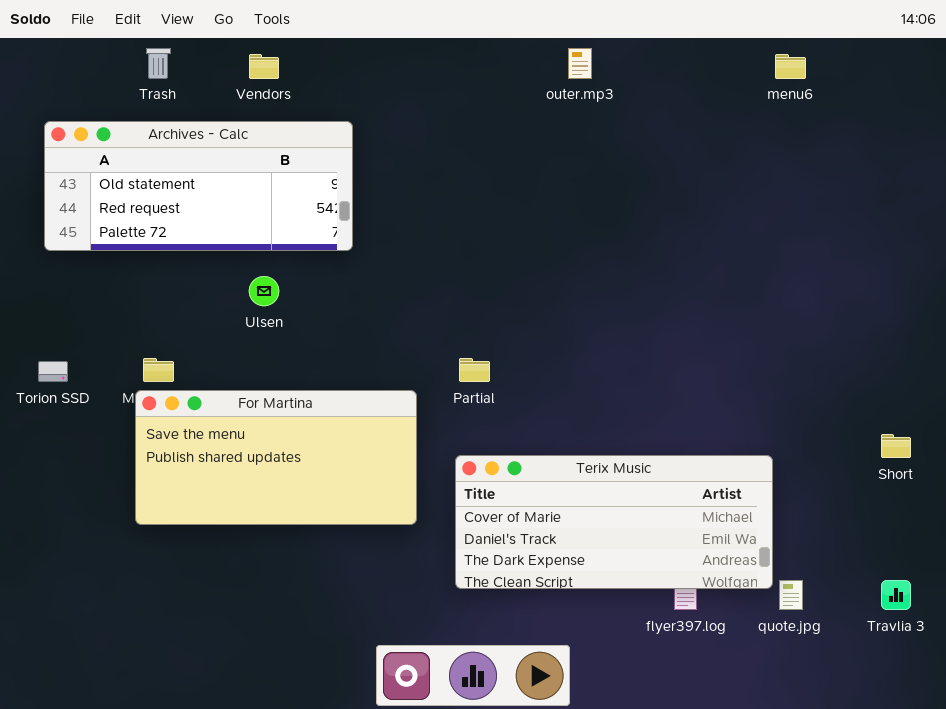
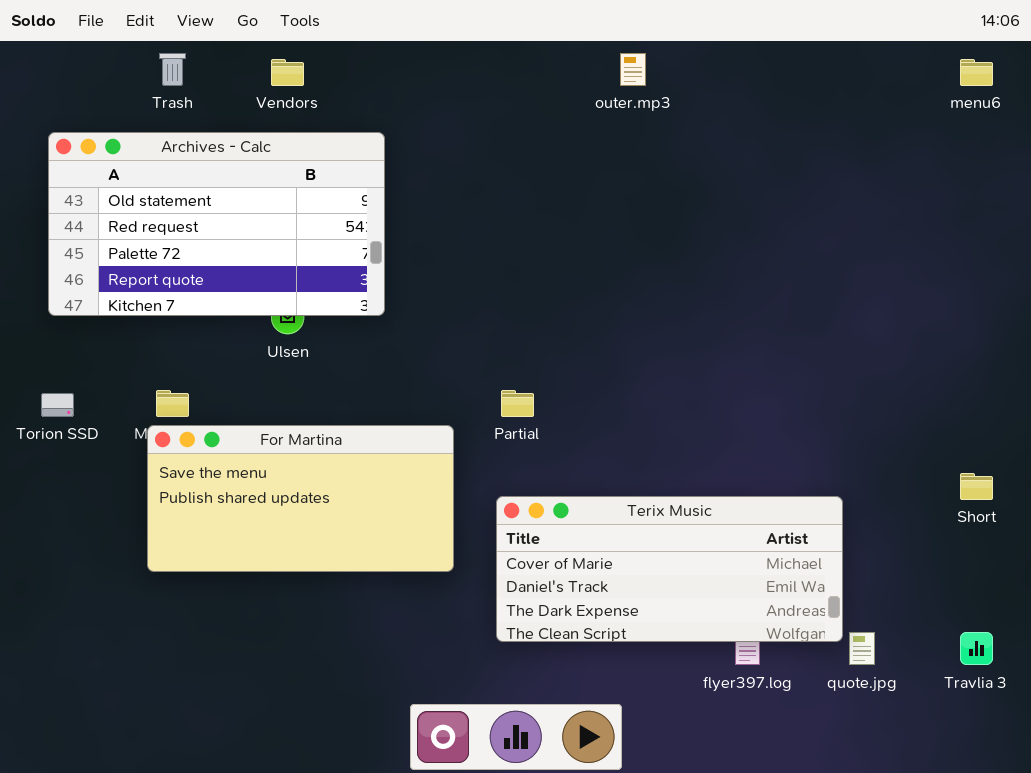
menu6: [775,54,806,79] -> [960,59,993,86], moved
Archives - Calc: [44,121,353,251] -> [48,132,385,316], resized

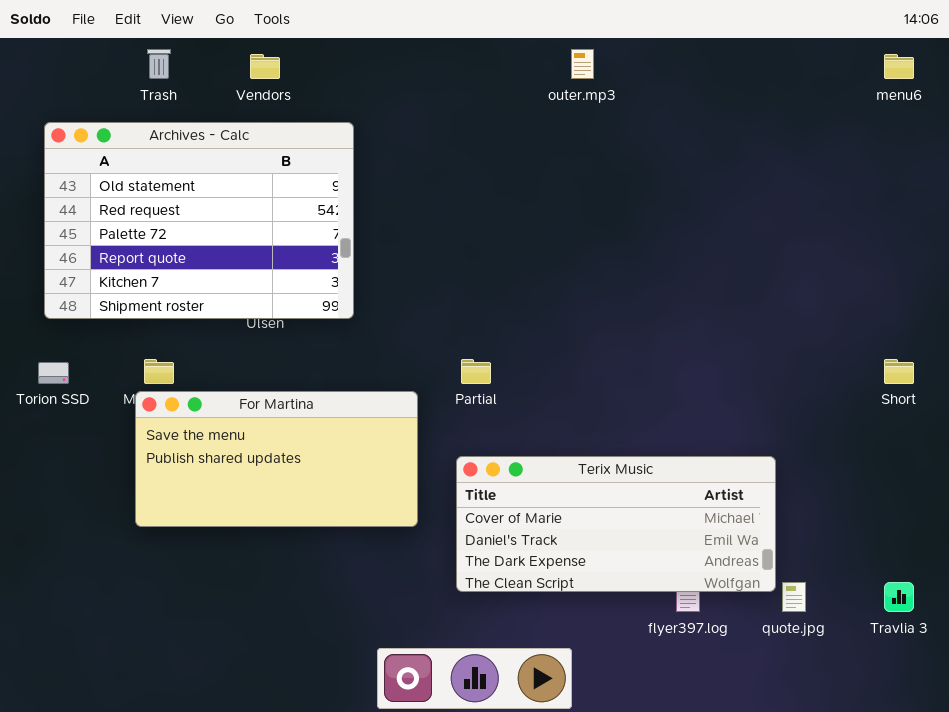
Archives - Calc: [48,132,385,316] -> [44,122,354,319], resized
Short: [960,473,993,500] -> [884,359,914,384], moved

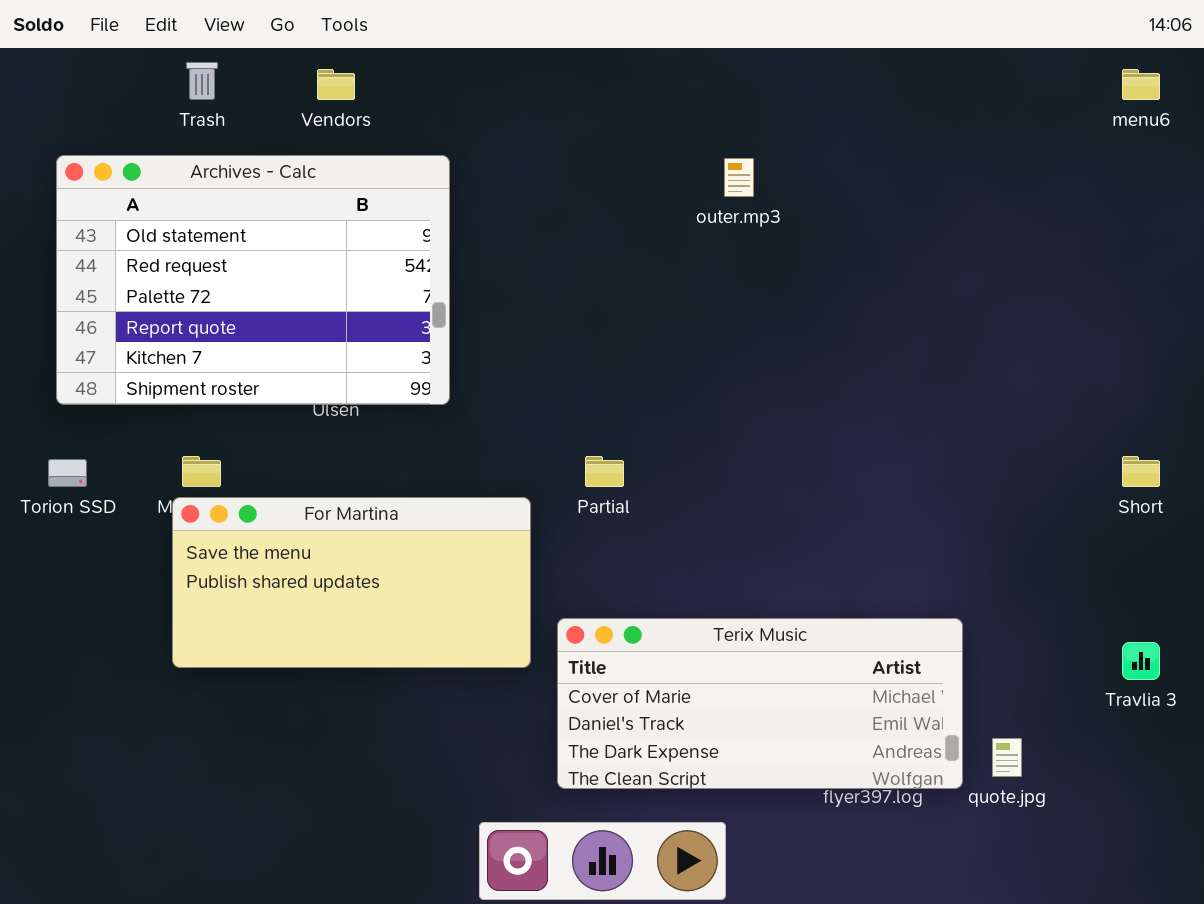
outer.mp3: [571,49,594,79] -> [724,158,754,197], moved
Terix Music: [456,456,776,592] -> [557,618,963,789], moved
Travlia 3: [884,582,914,612] -> [1122,642,1160,680], moved

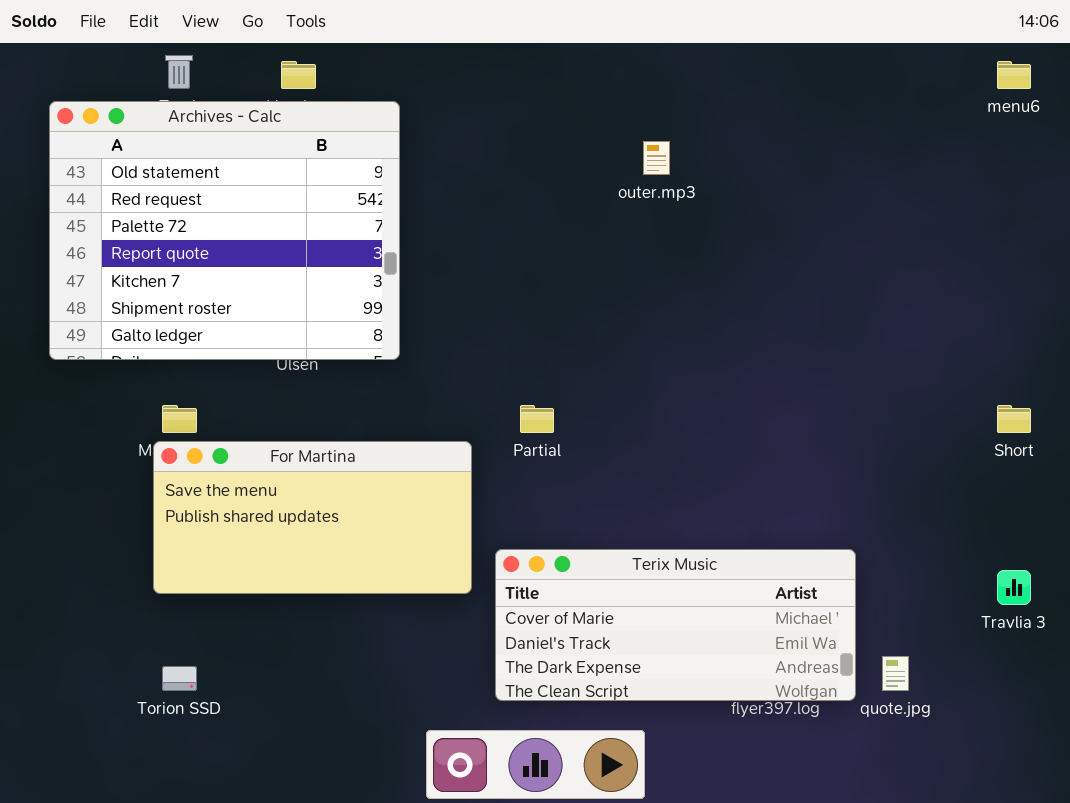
Archives - Calc: [56,155,450,405] -> [49,101,400,360], resized
Torion SSD: [48,459,87,487] -> [162,666,197,691], moved

